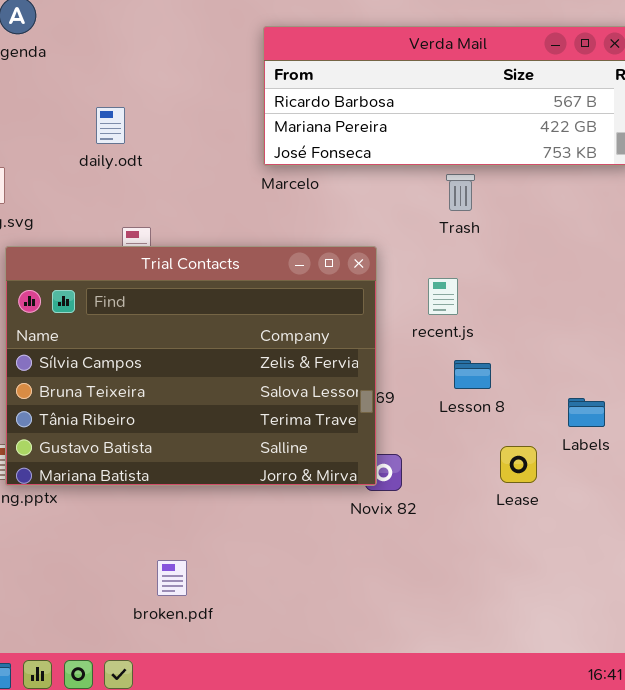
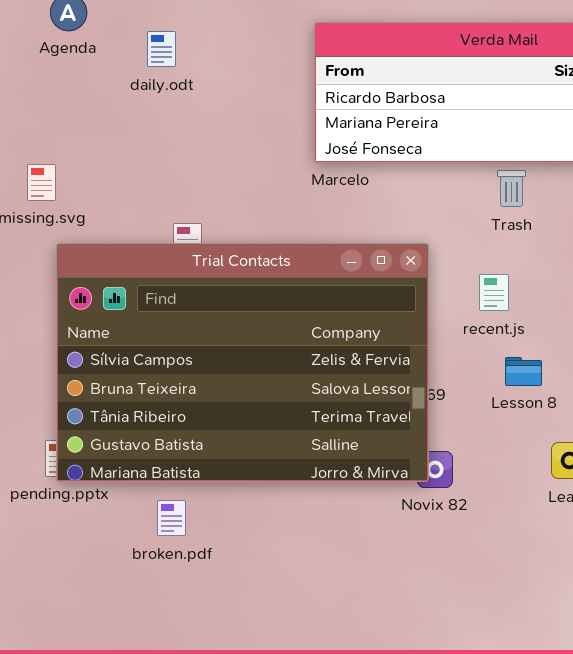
daily.odt: [96,107,125,144] -> [147,31,176,67], moved
broken.pdf: [157,560,187,596] -> [157,500,186,536], moved

